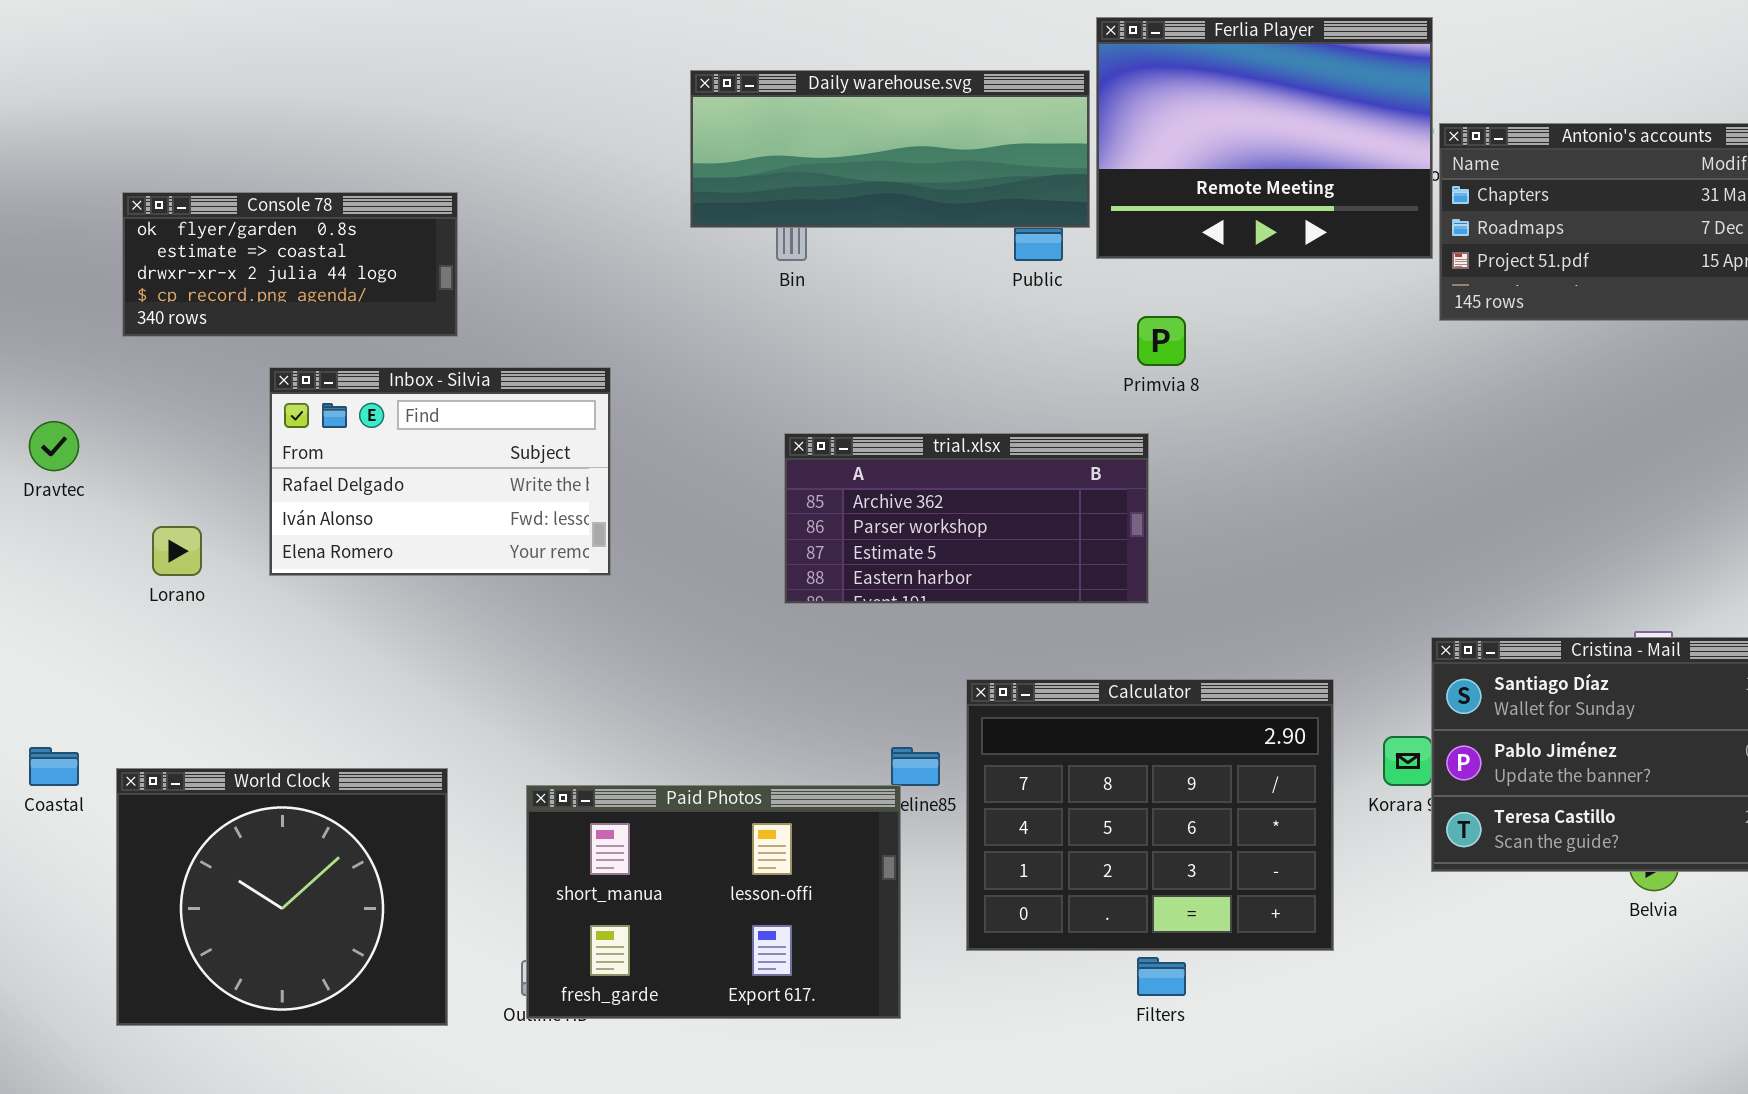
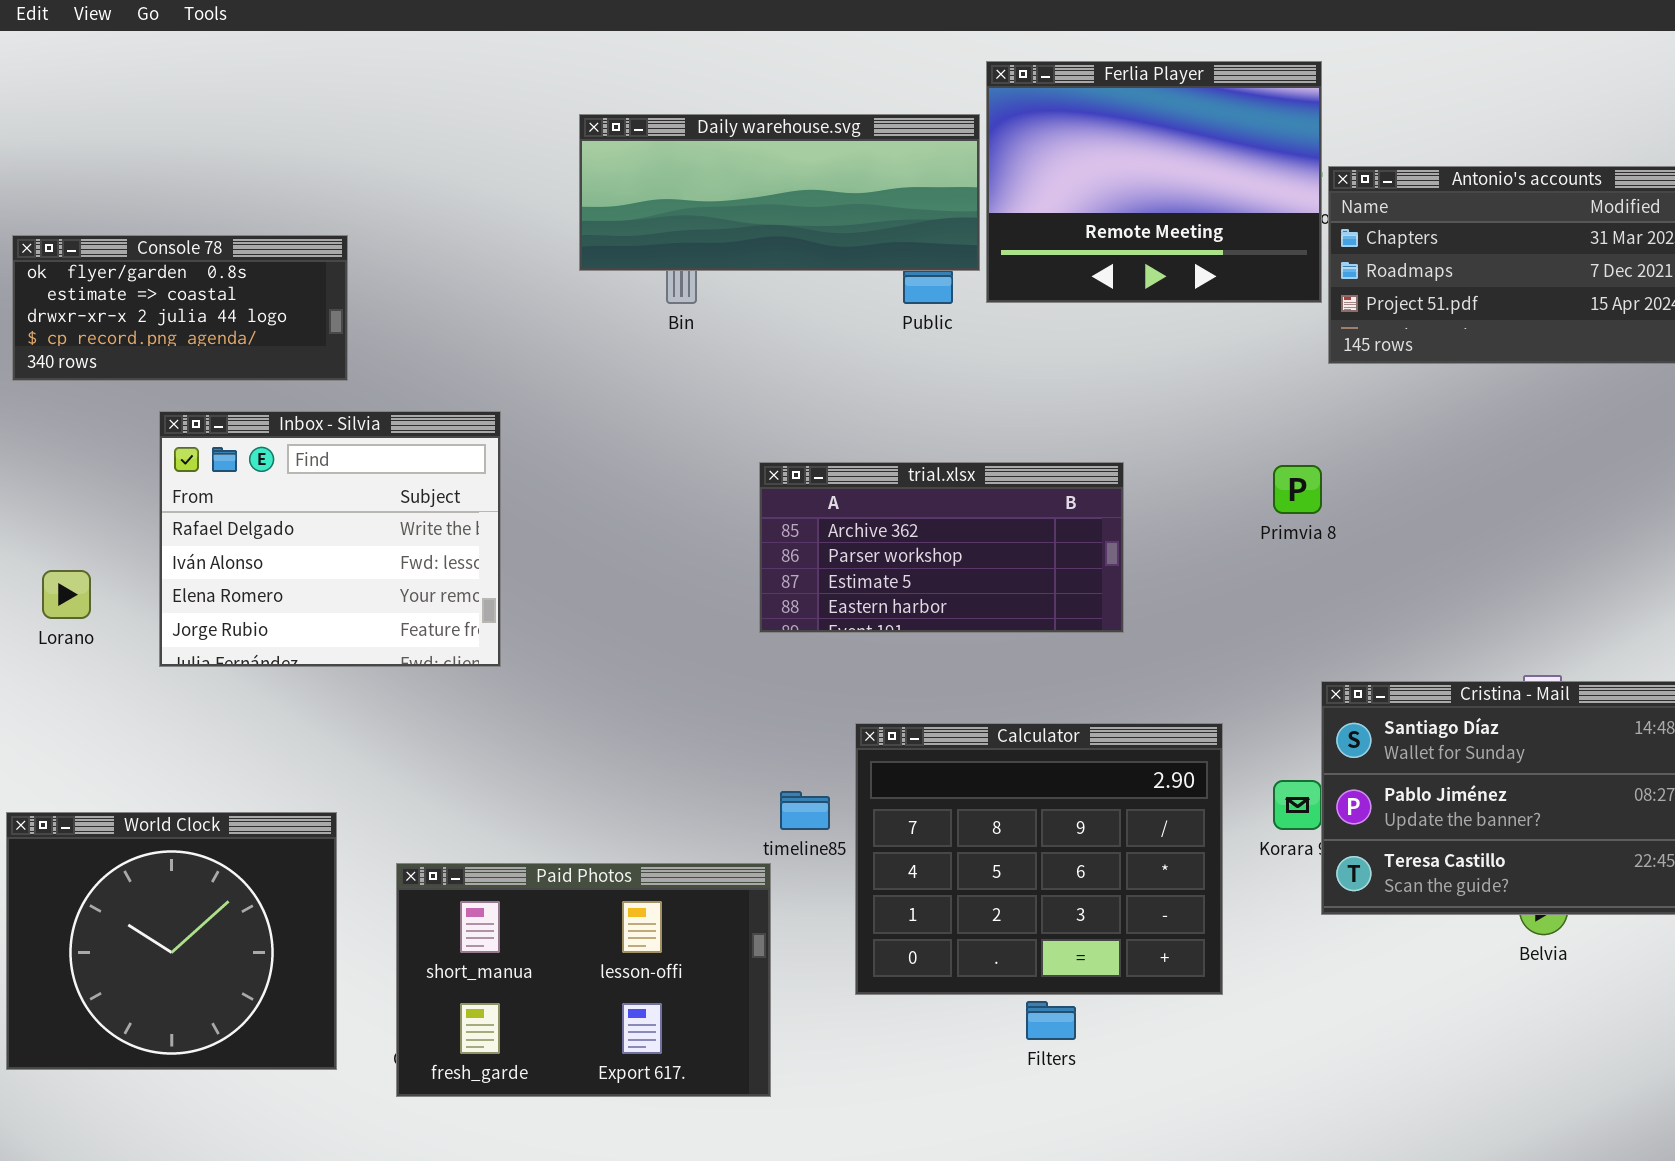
Primvia 8: [1137,316,1186,366] -> [1273,465,1322,514], moved
Inbox - Silvia: [269,367,611,576] -> [159,411,501,667], resized
trial.xlsx: [784,433,1149,604] -> [759,462,1124,633], moved
Paid Photos: [526,785,901,1019] -> [396,863,771,1097], moved

